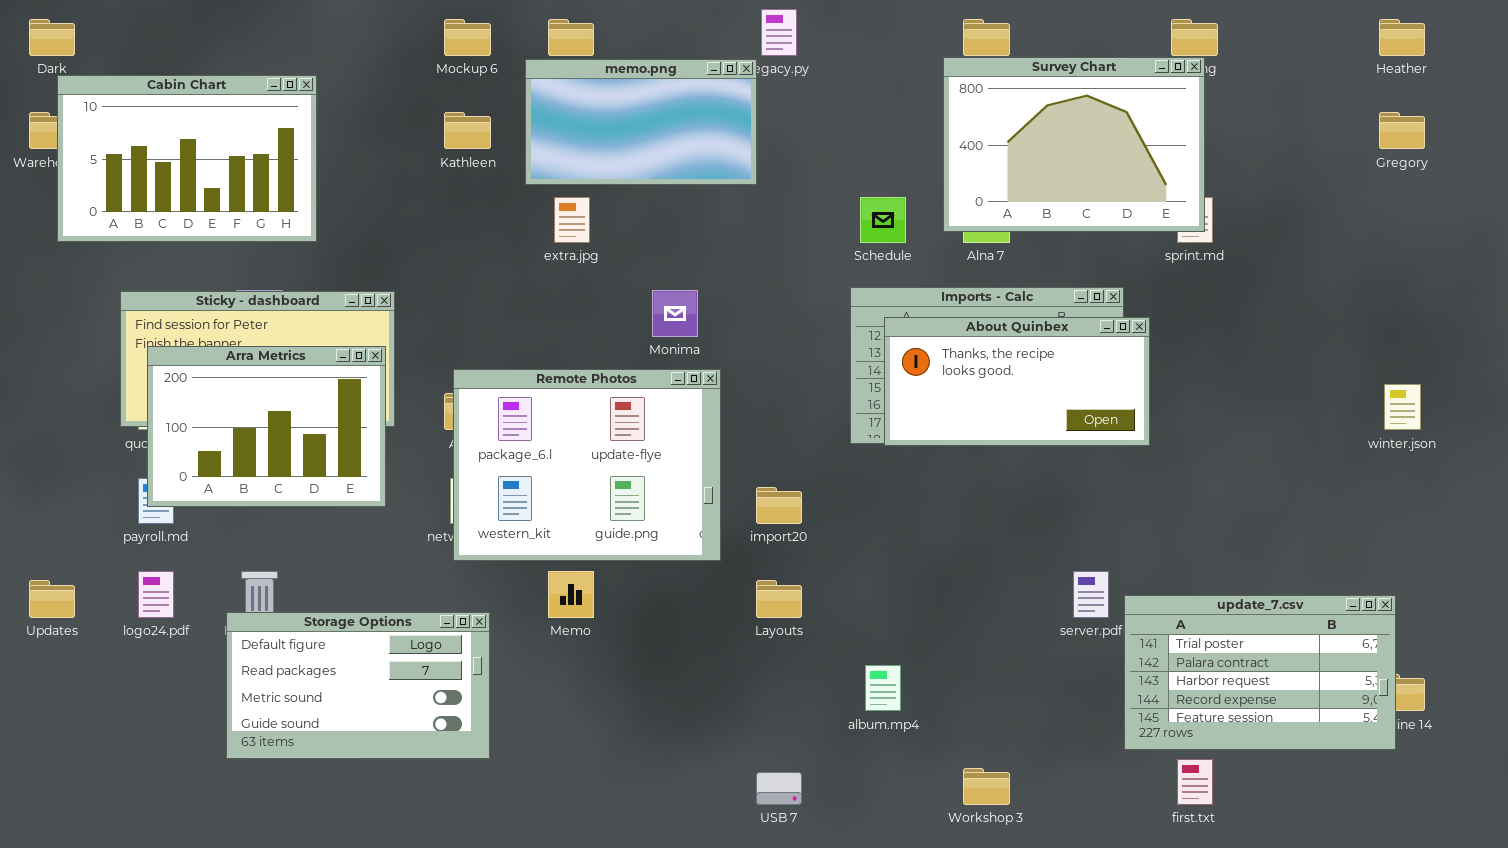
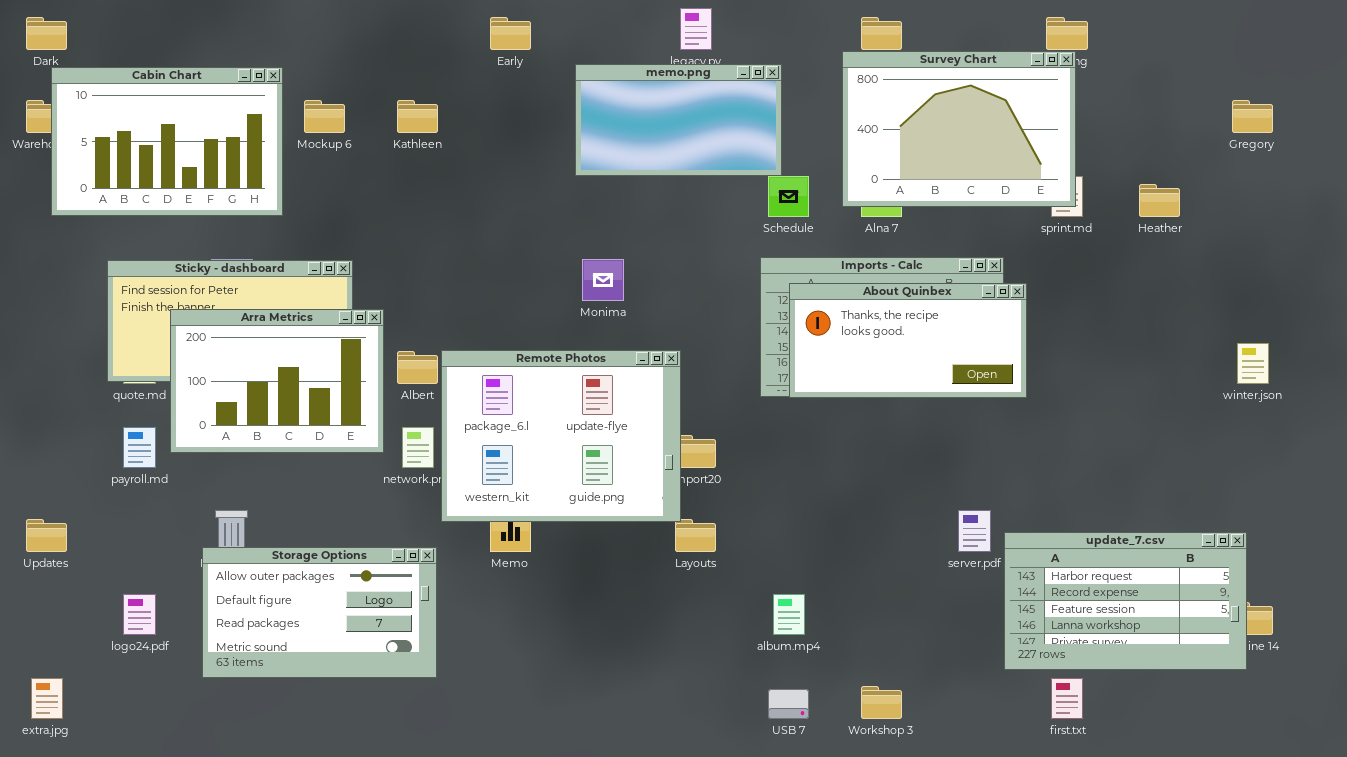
Mockup 6: [444,19,491,56] -> [304,100,345,133], moved
Heather: [1379,19,1425,56] -> [1139,184,1180,217], moved
memo.png: [525,59,757,185] -> [575,64,782,176], moved
extra.jpg: [554,197,590,243] -> [31,678,63,719], moved
Arra Metrics: [147,346,386,507] -> [170,309,384,453], moved
Remote Photos: [453,369,721,561] -> [441,350,681,522], moved
logo24.pdf: [138,571,174,618] -> [123,594,156,635], moved
update_7.csv: [1124,595,1396,750] -> [1004,532,1247,670], scrolled down 2 rows
Storage Options: [226,612,490,759] -> [202,547,437,678], scrolled up 1 row
USB 7: [756,772,802,805] -> [768,689,809,719], moved

